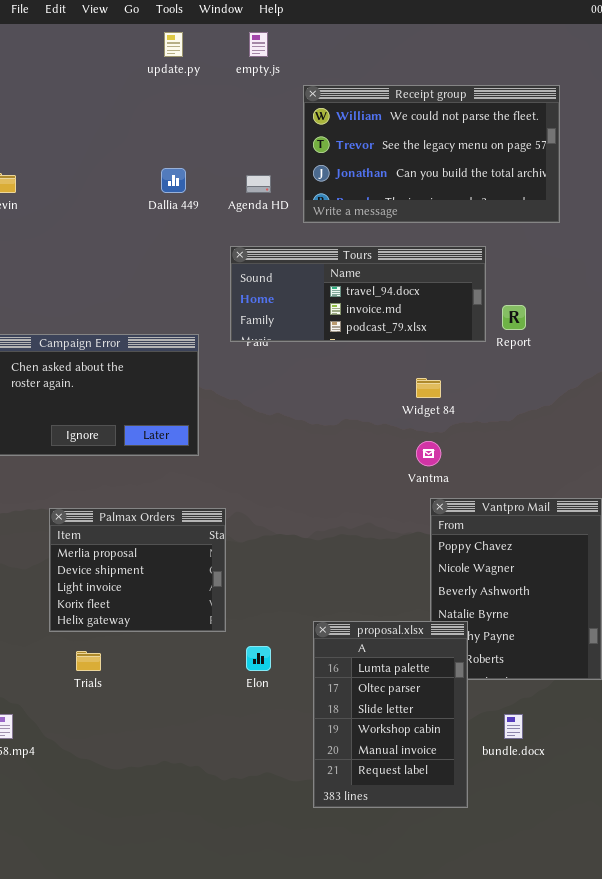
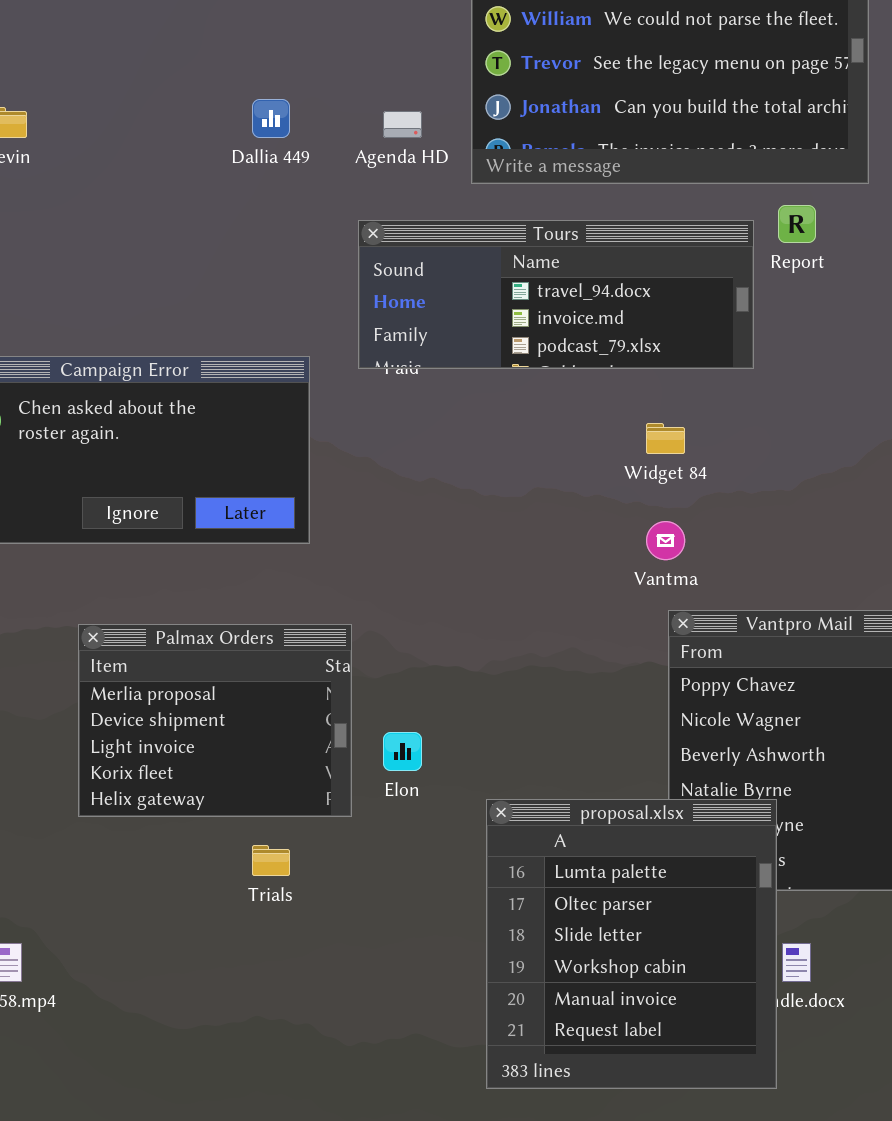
Report: [502,305,526,330] -> [778,205,816,243], moved
proposal.xlsx: [313,621,468,808] -> [486,799,777,1089], resized
Elon: [246,646,271,671] -> [383,732,422,771], moved
Trials: [76,651,101,671] -> [252,845,290,876], moved

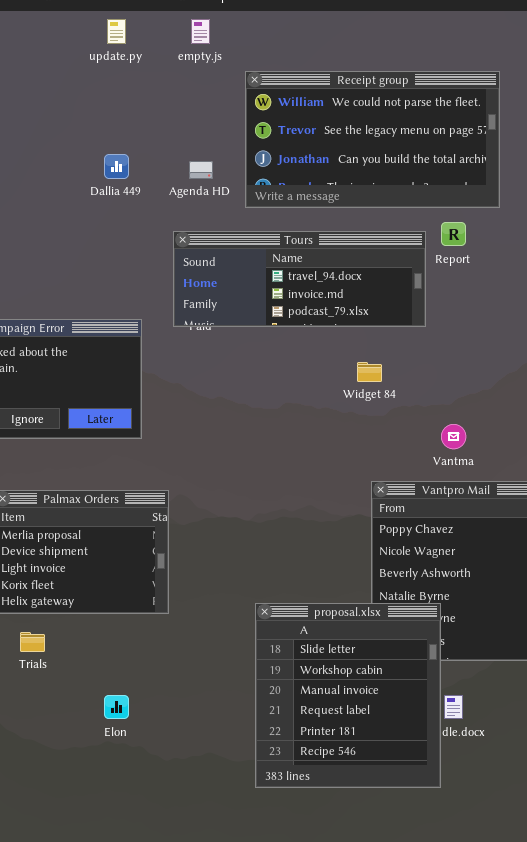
Vantma: [646,521,685,560] -> [441,424,466,449], moved
Elon: [383,732,422,771] -> [104,695,129,719], moved
proposal.xlsx: [486,799,777,1089] -> [255,603,441,788], scrolled down 2 rows
Trials: [252,845,290,876] -> [20,632,45,652], moved

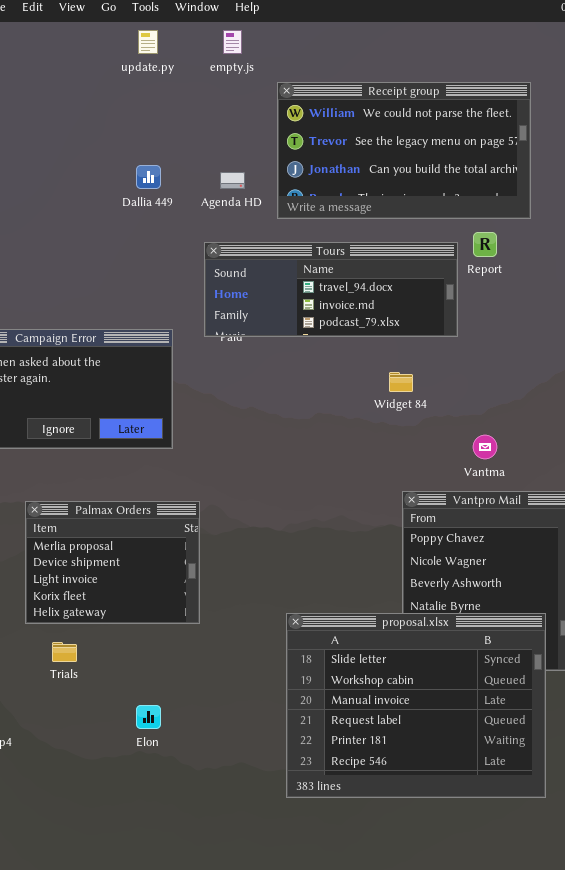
proposal.xlsx: [255,603,441,788] -> [286,613,546,798], resized

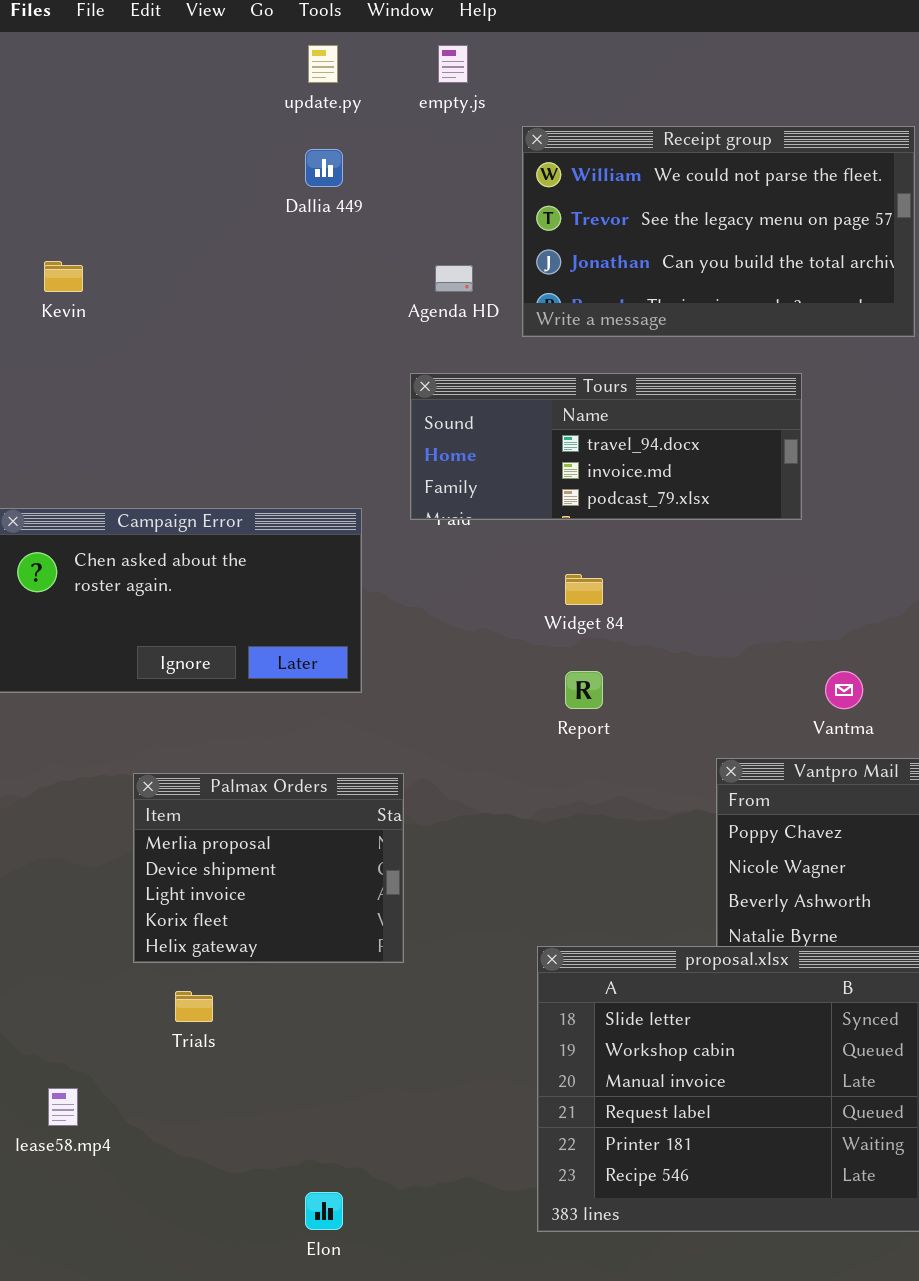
Dallia 449: [136,165,161,189] -> [305,149,343,187], moved
Report: [473,232,497,257] -> [565,671,603,709], moved
Widget 84: [389,372,413,392] -> [565,574,603,605], moved
Elon: [136,705,161,729] -> [305,1192,343,1230], moved

